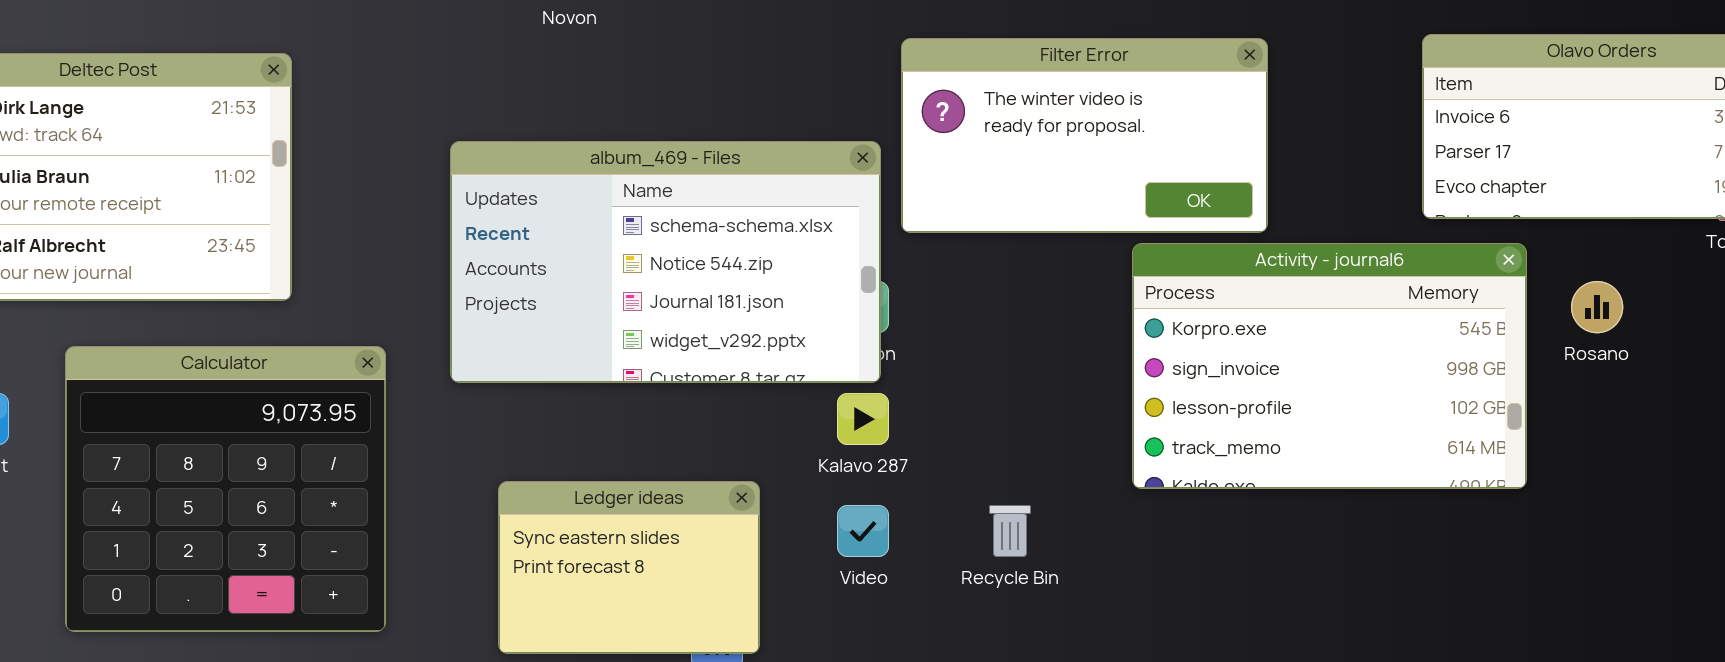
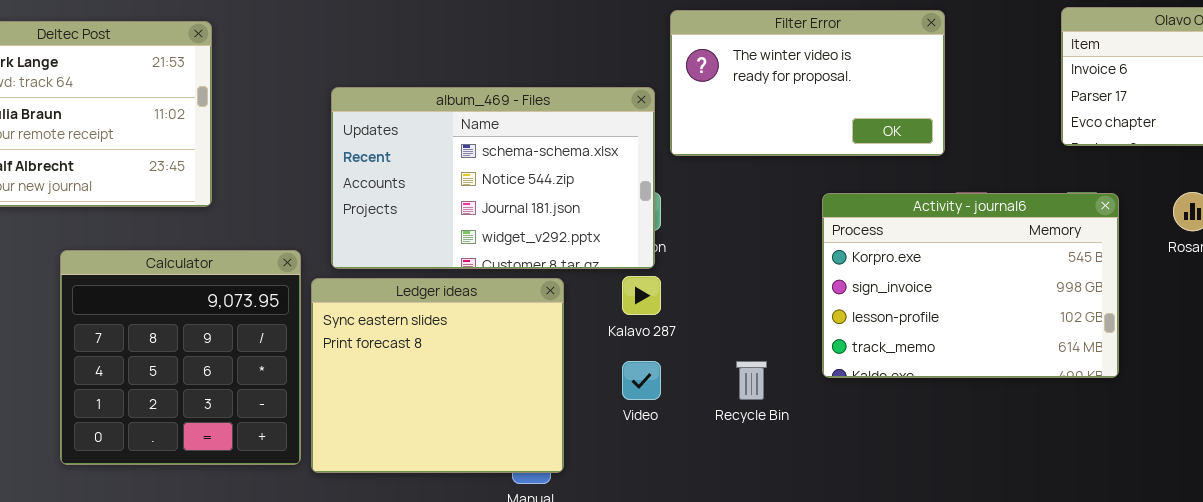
Activity - journal6: [1132,243,1527,489] -> [822,193,1119,378], moved
Calculator: [65,346,386,632] -> [60,250,301,465], moved
Ledger ideas: [498,481,760,654] -> [311,278,564,473], resized

